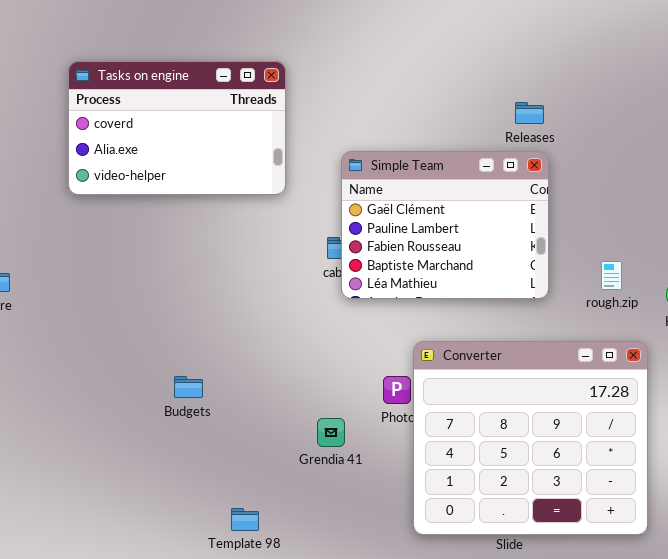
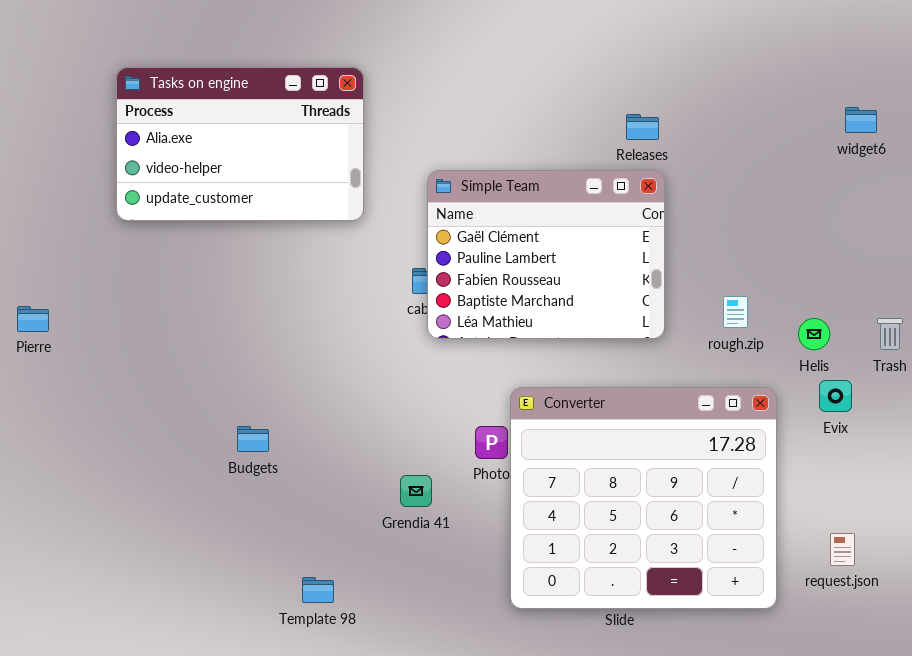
Tasks on engine: [68,61,286,195] -> [116,67,364,221], scrolled down 1 row

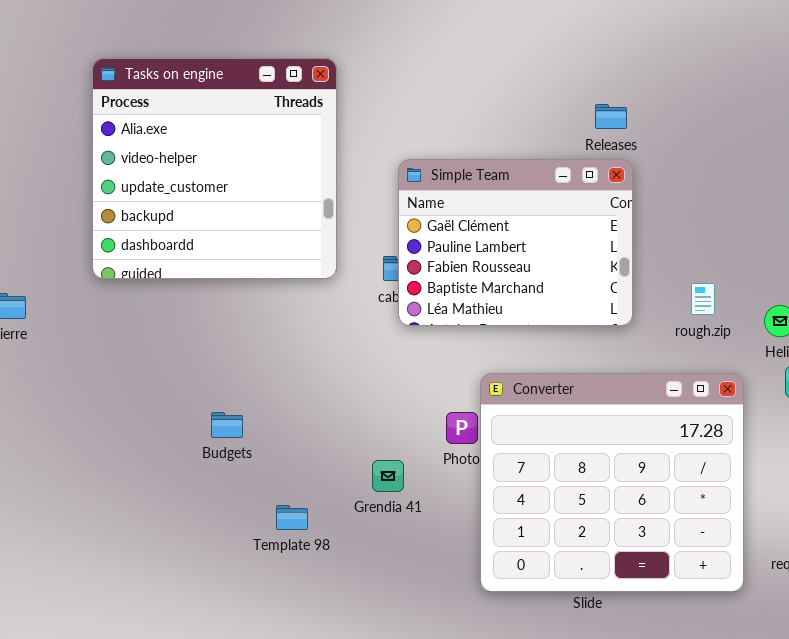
Tasks on engine: [116,67,364,221] -> [92,58,337,279], resized
Template 98: [302,577,334,603] -> [276,505,308,530], moved

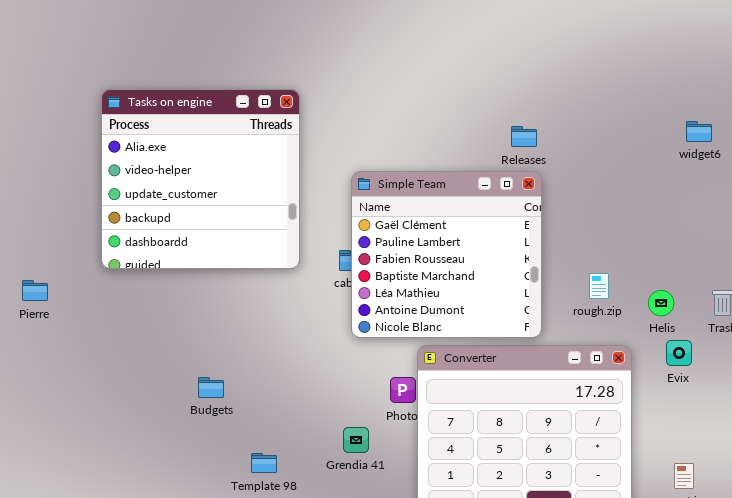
Simple Team: [398,159,633,326] -> [351,171,542,338], resized
Grendia 41: [372,460,404,492] -> [343,427,369,453], moved

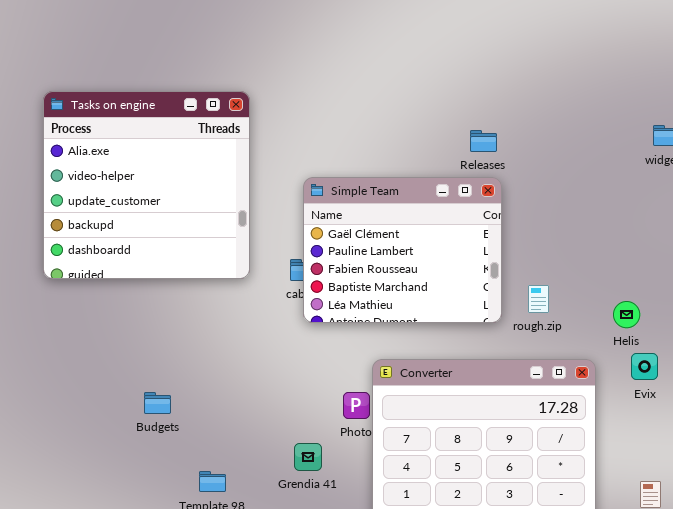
Simple Team: [351,171,542,338] -> [303,177,502,323], resized
rough.zip: [589,273,609,299] -> [528,285,549,313], moved

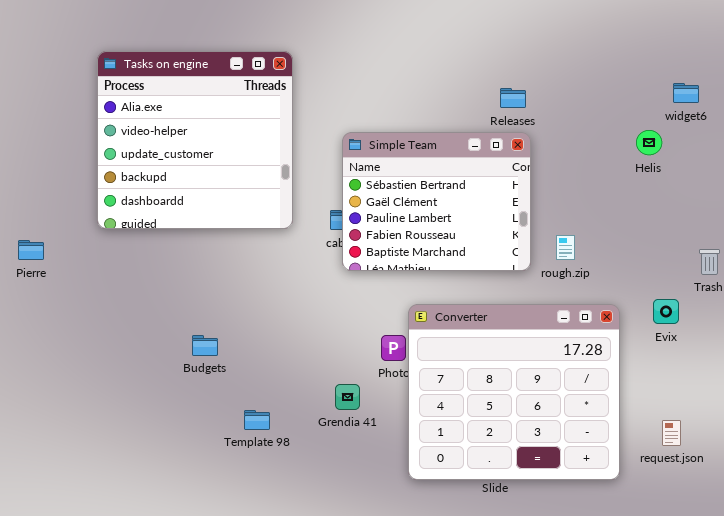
Simple Team: [303,177,502,323] -> [342,132,531,271], scrolled up 1 row
Helis: [613,301,640,328] -> [636,130,662,155], moved

